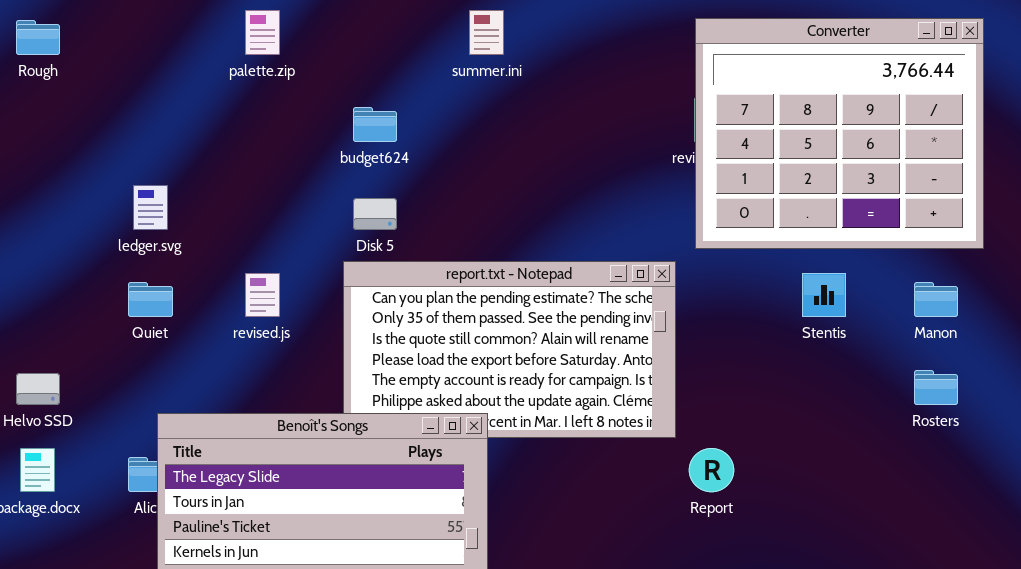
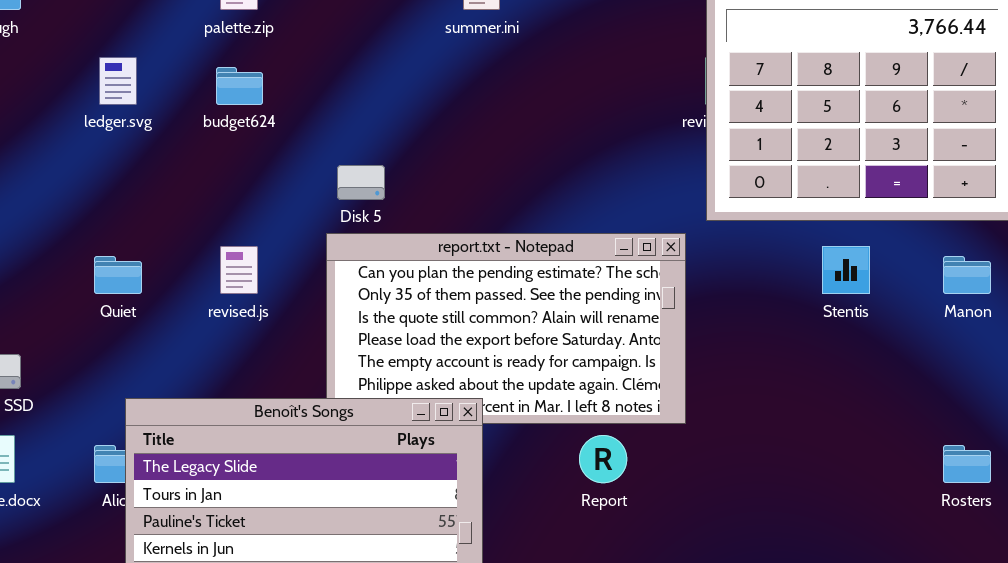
budget624: [353,107,397,142] -> [216,67,263,105], moved
ledger.svg: [133,185,168,230] -> [99,57,137,105], moved
Rosters: [914,370,958,405] -> [943,445,991,483], moved
Report: [689,448,734,492] -> [579,435,627,483], moved

